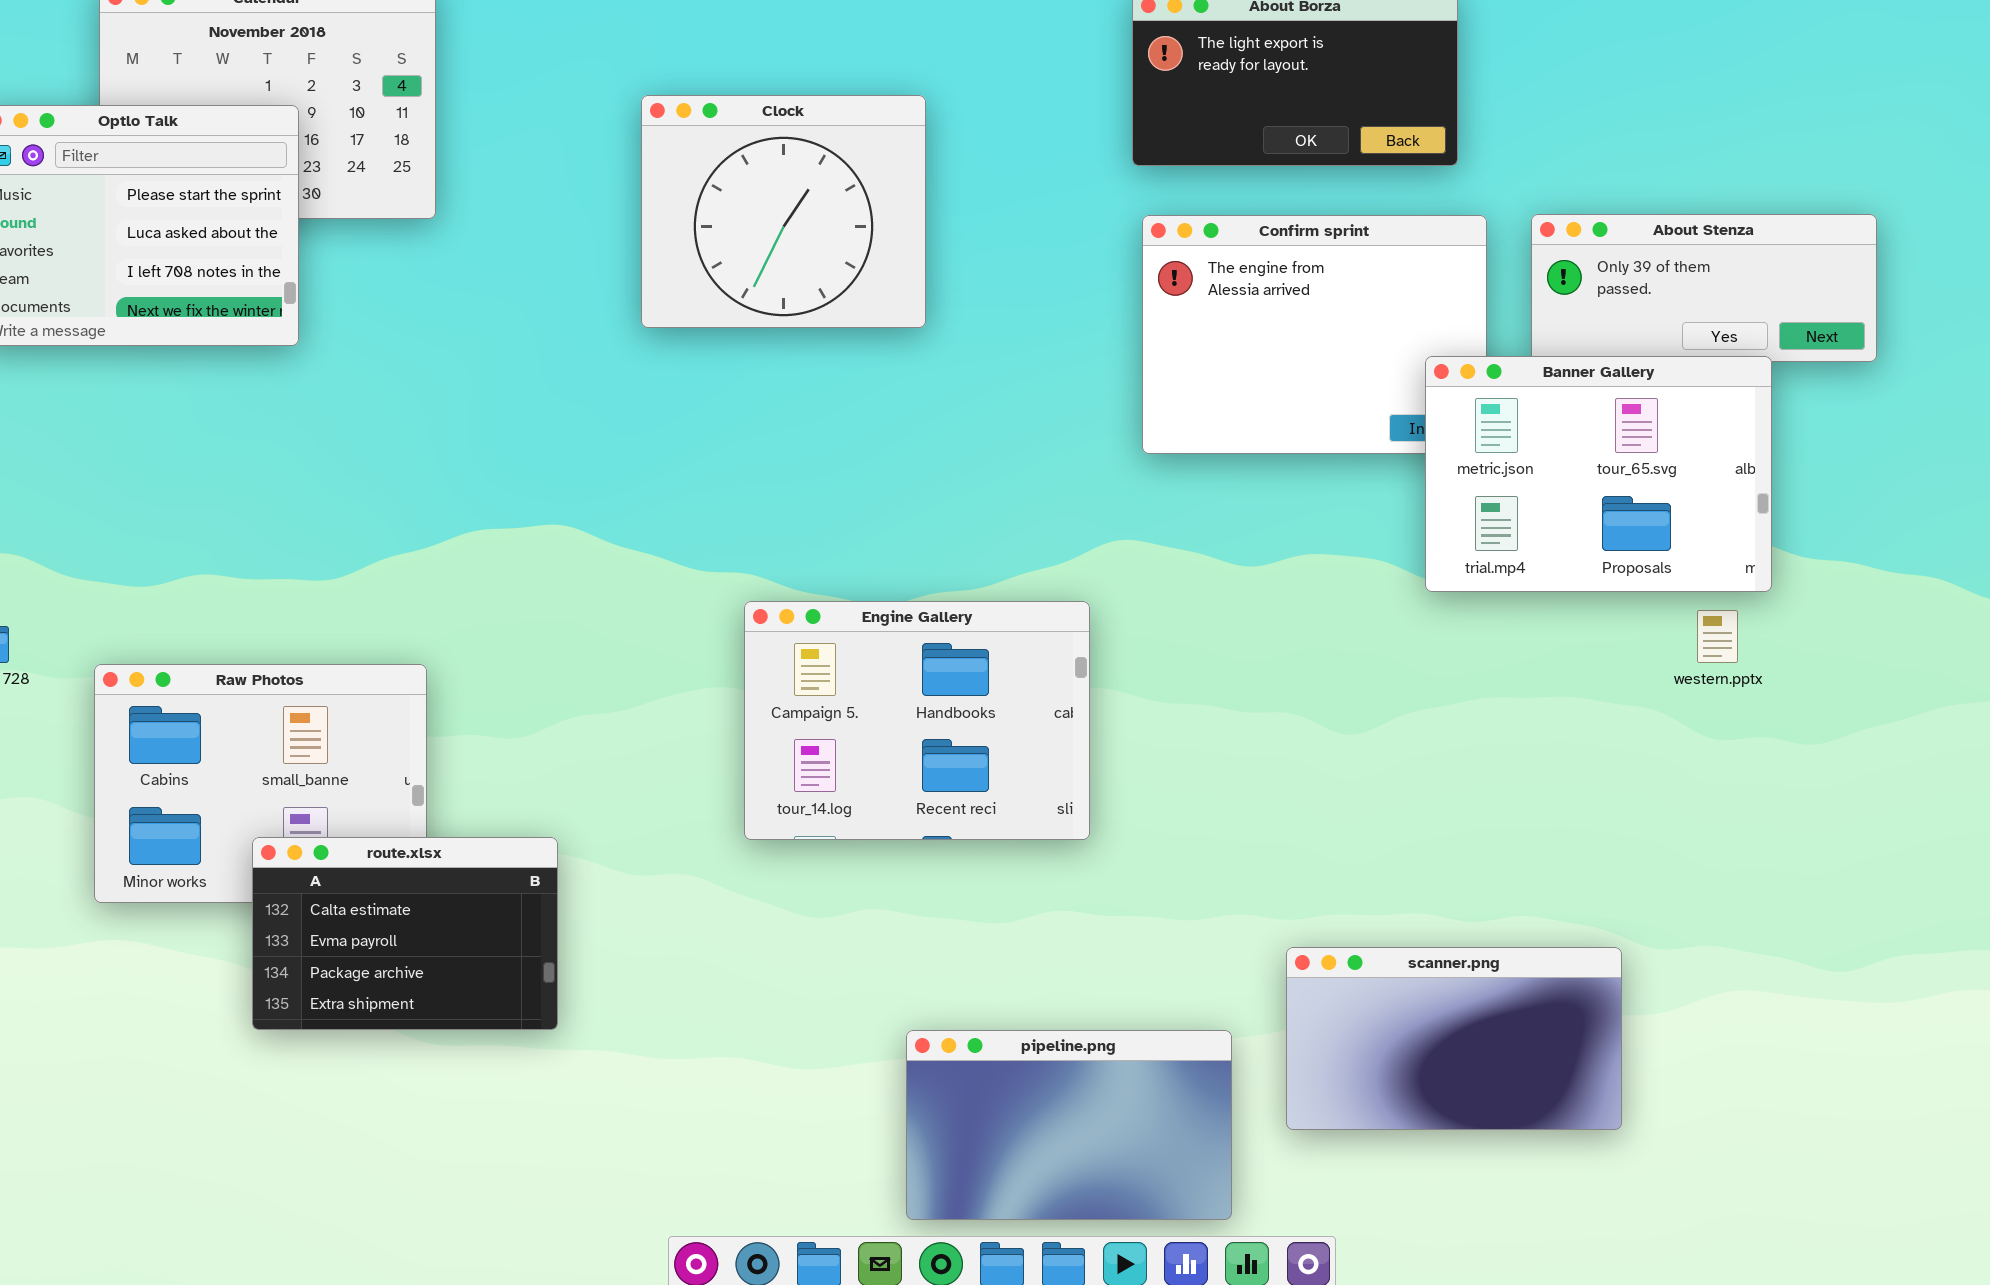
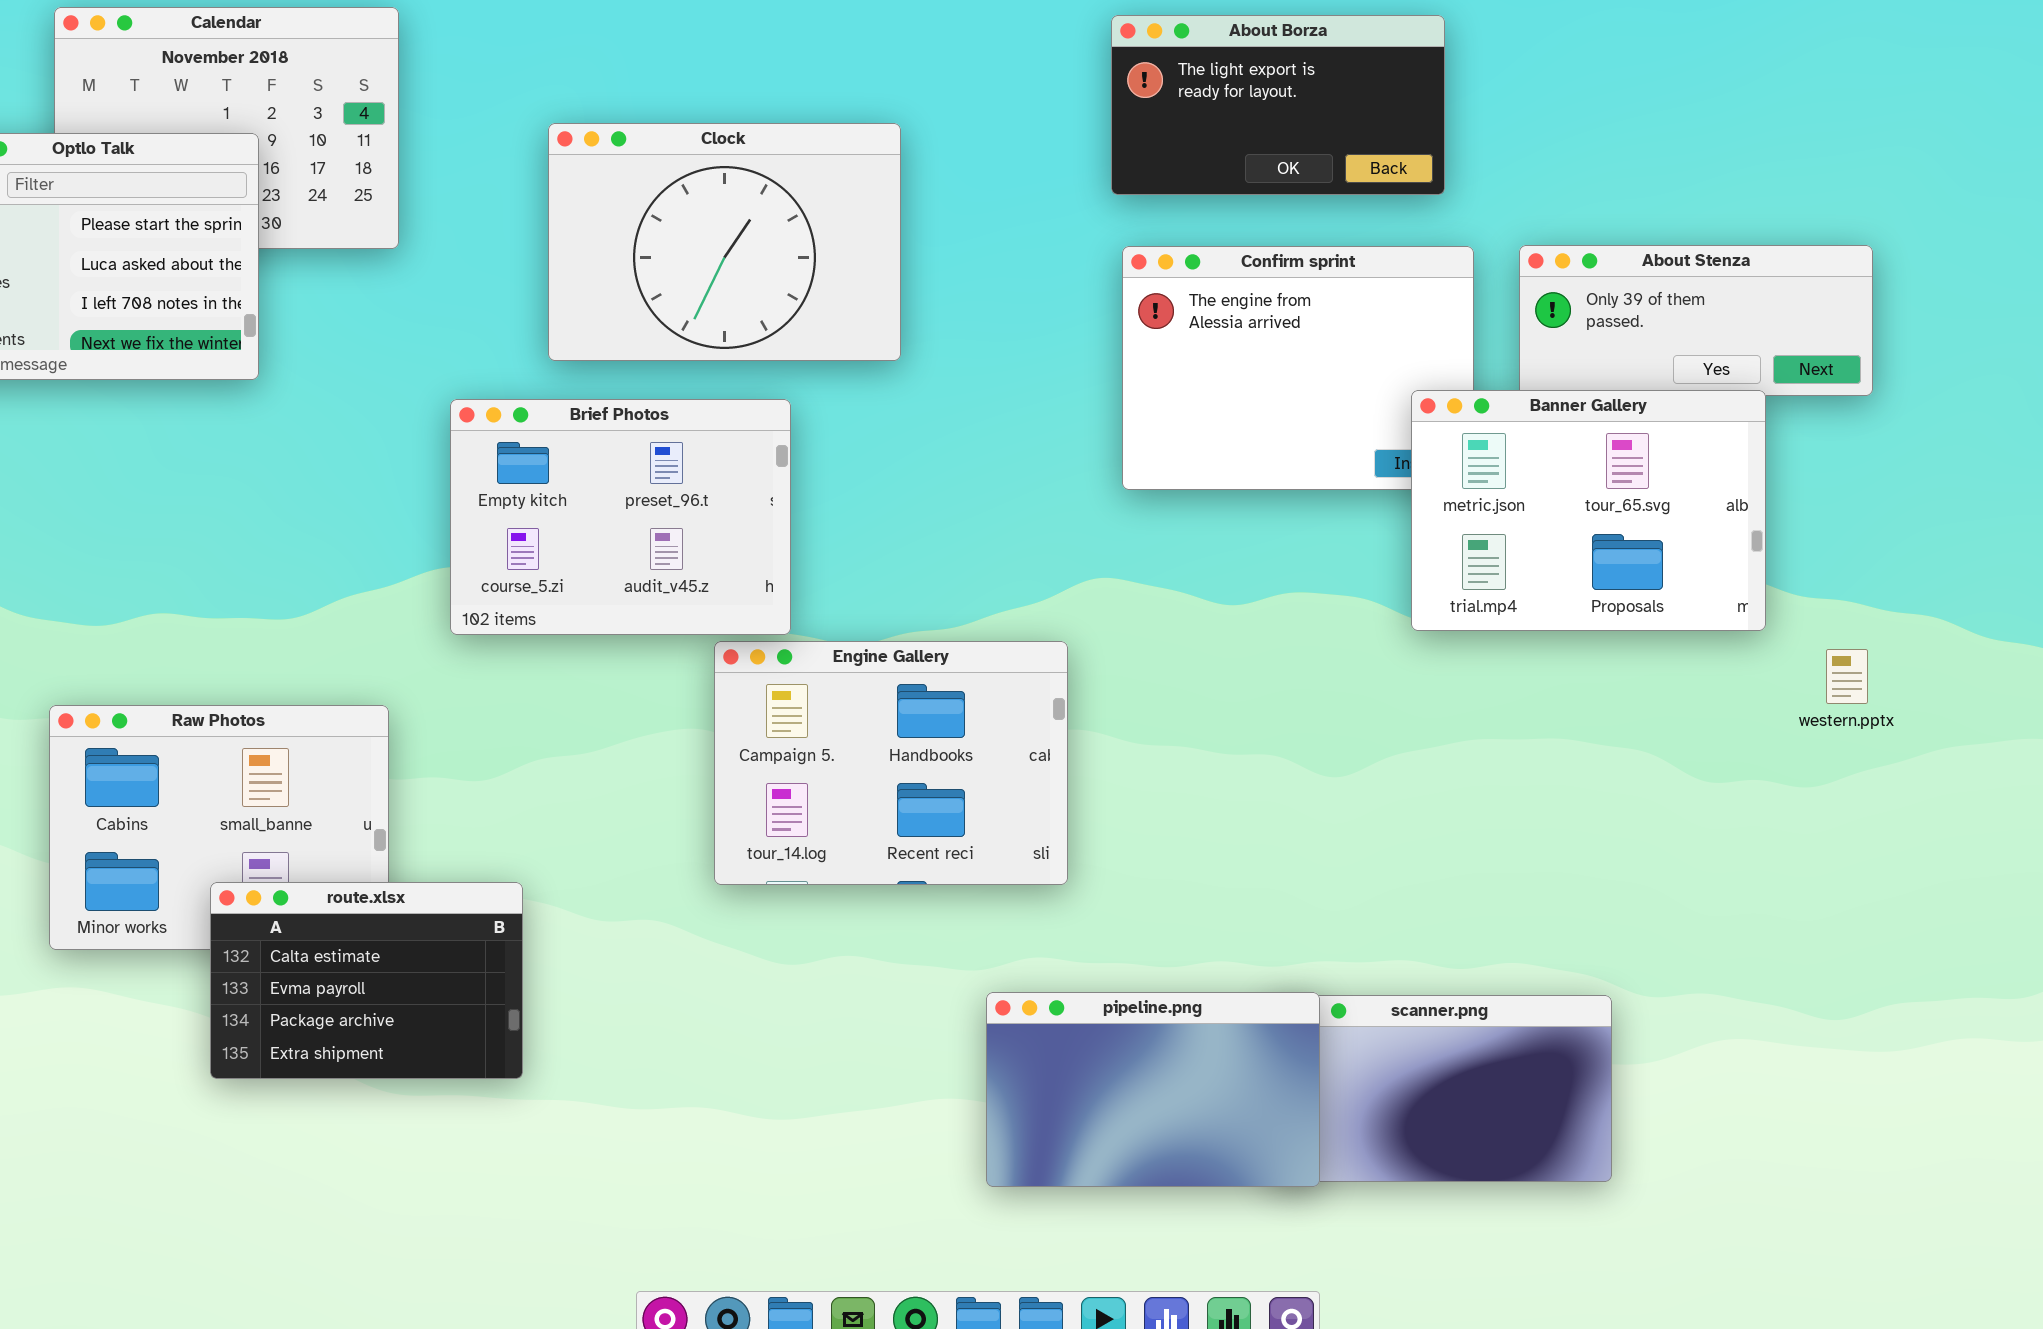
Clock: [641,95,926,328] -> [548,123,901,361], resized
Brief Photos: none -> [450,399,791,635], opened
western.pptx: [1697,610,1738,663] -> [1826,649,1868,704], moved
pipeline.png: [906,1030,1232,1220] -> [986,992,1320,1187], moved

